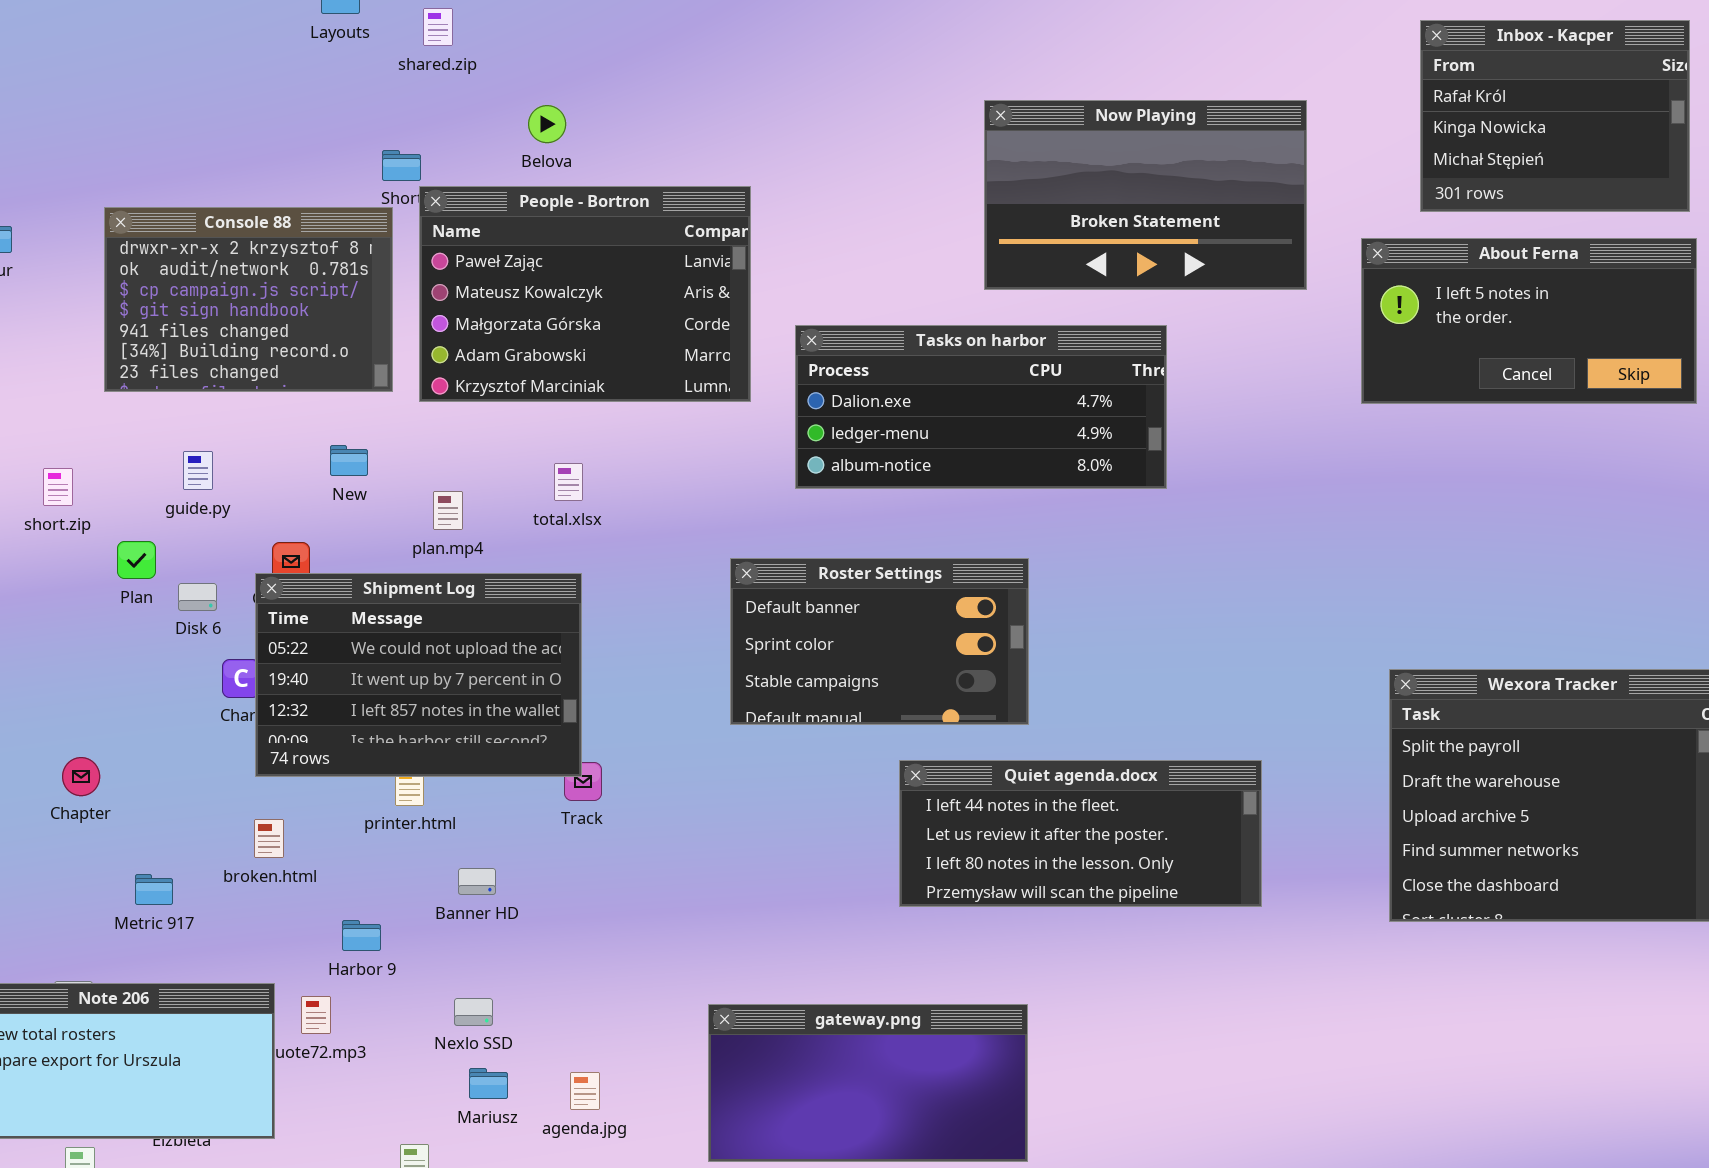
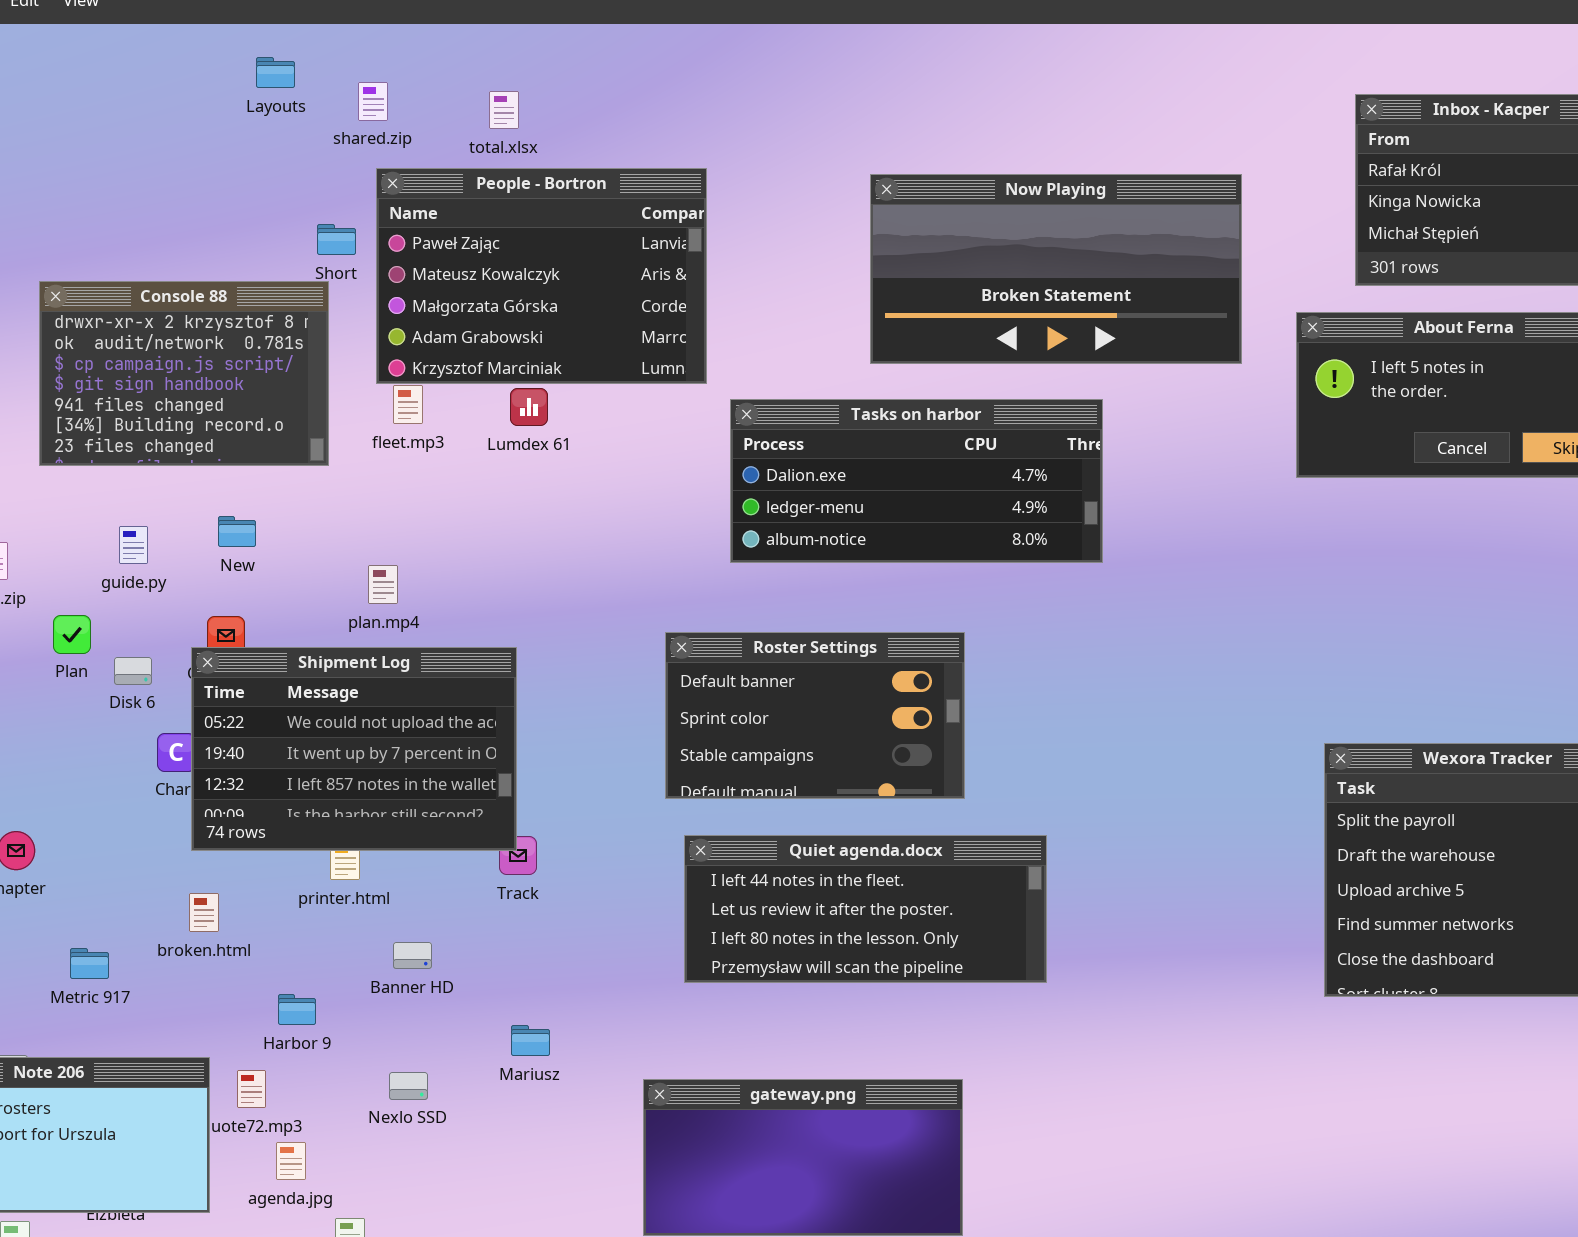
Now Playing: [984,100,1307,290] -> [870,174,1242,364], resized
People - Bortron: [419,186,751,402] -> [376,168,707,384], moved
New: [330,445,368,476] -> [218,516,256,547], moved
total.xlsx: [554,463,583,501] -> [489,91,519,129], moved
Quiet agenda.docx: [899,760,1262,907] -> [684,835,1047,983], moved
Mariusz: [469,1068,508,1099] -> [511,1025,550,1056], moved
agenda.jpg: [570,1072,600,1110] -> [276,1142,306,1180], moved

